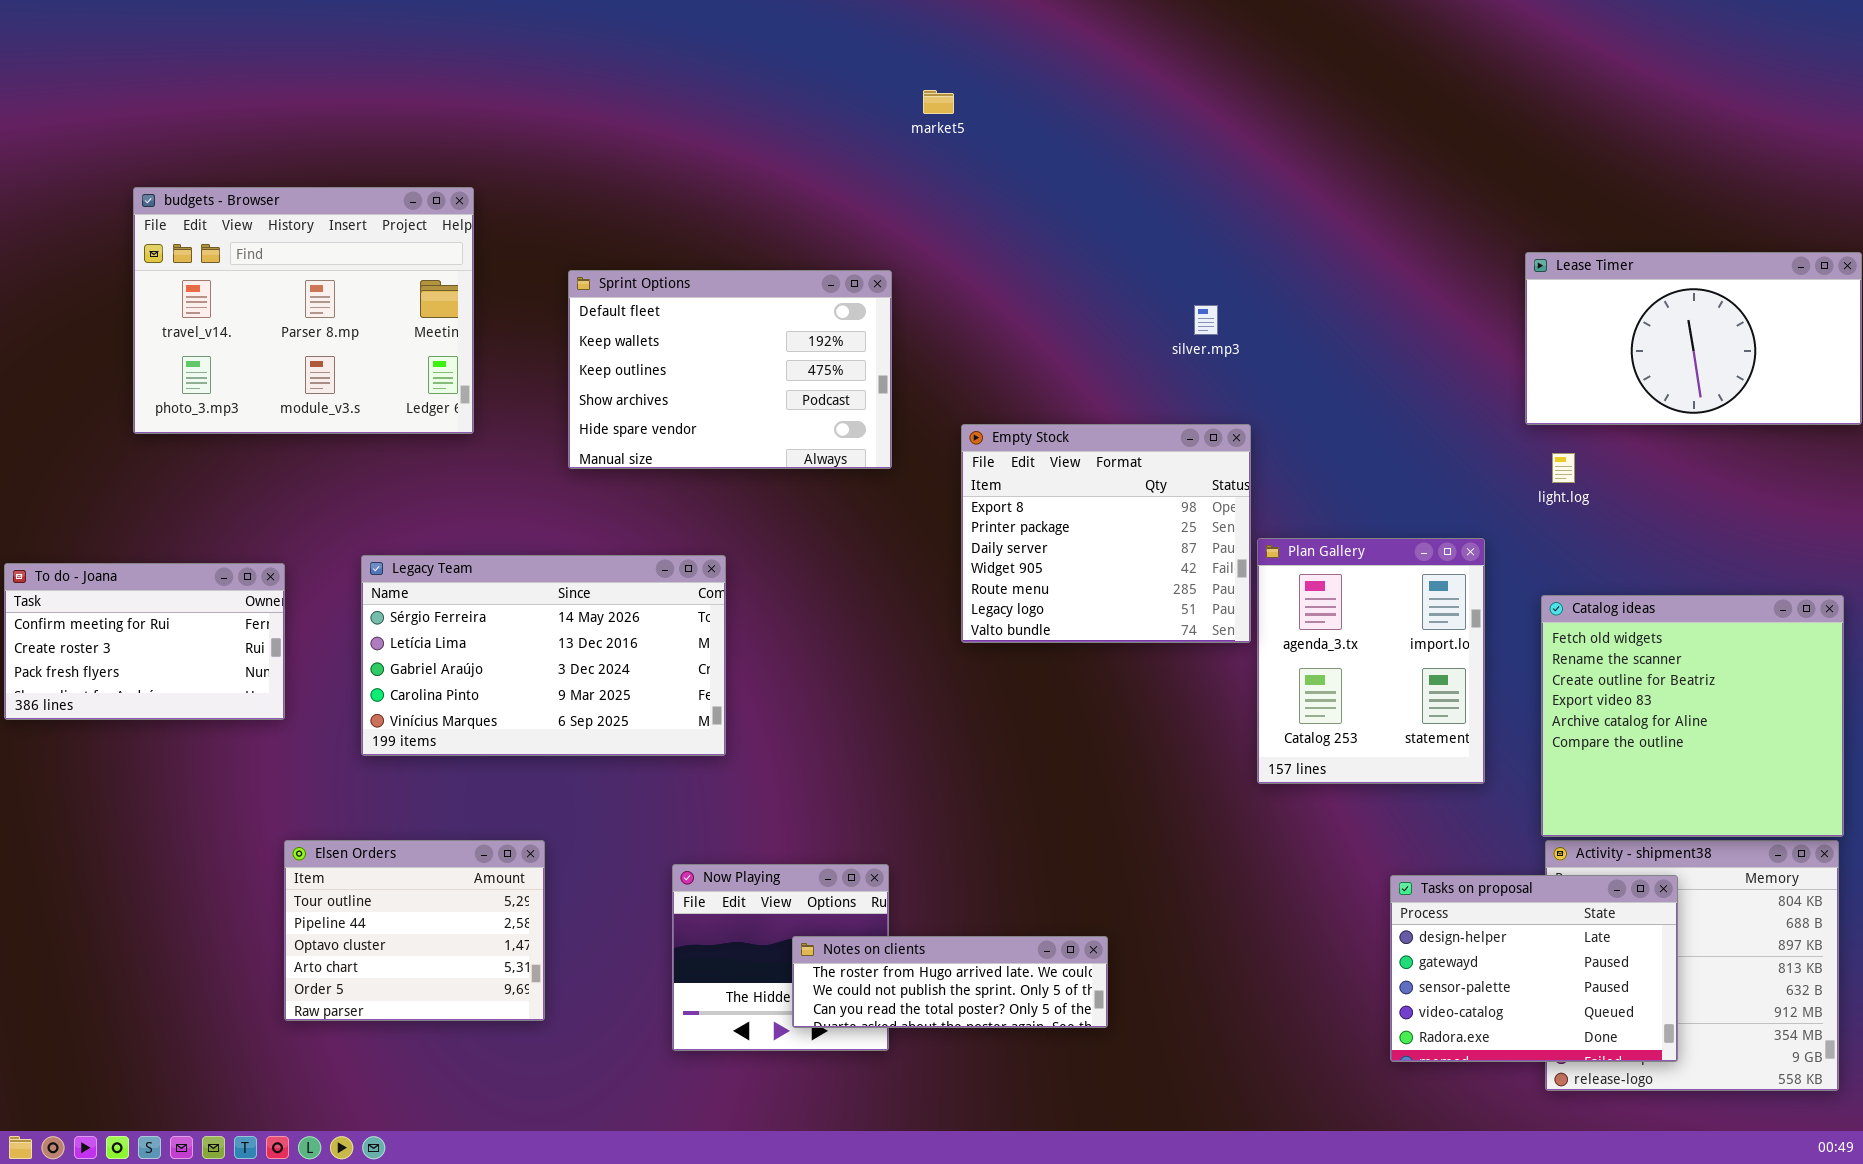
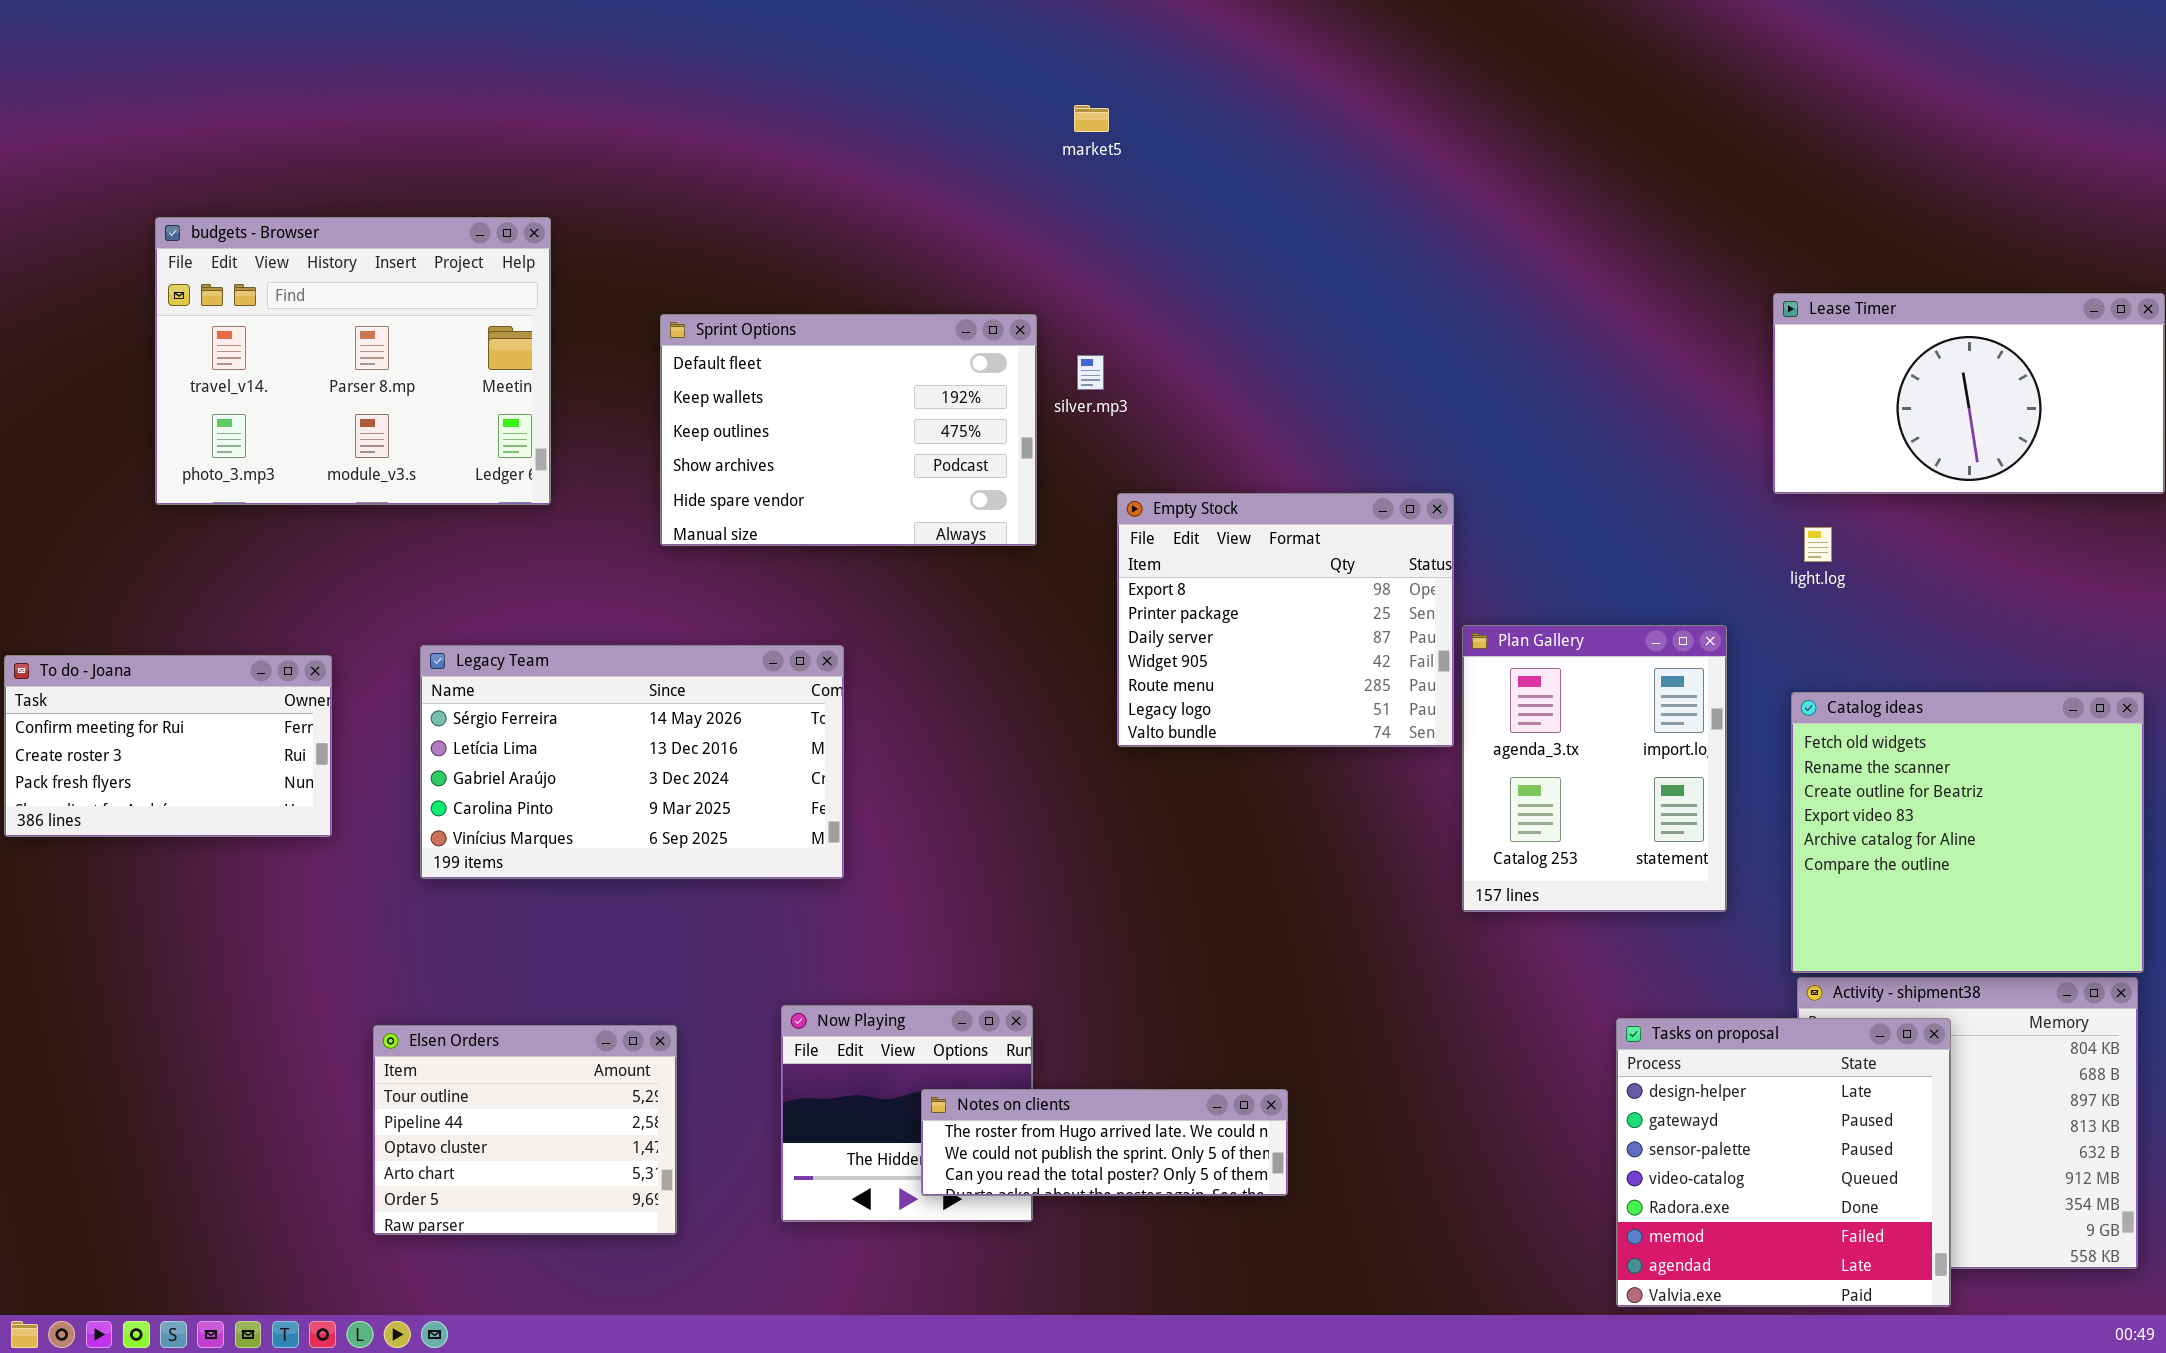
silver.mp3: [1194,305,1218,335] -> [1077,355,1104,390], moved
Elsen Orders: [284,840,545,1021] -> [373,1025,677,1235], moved
Tasks on proposal: [1390,875,1678,1062] -> [1616,1018,1951,1307], resized

